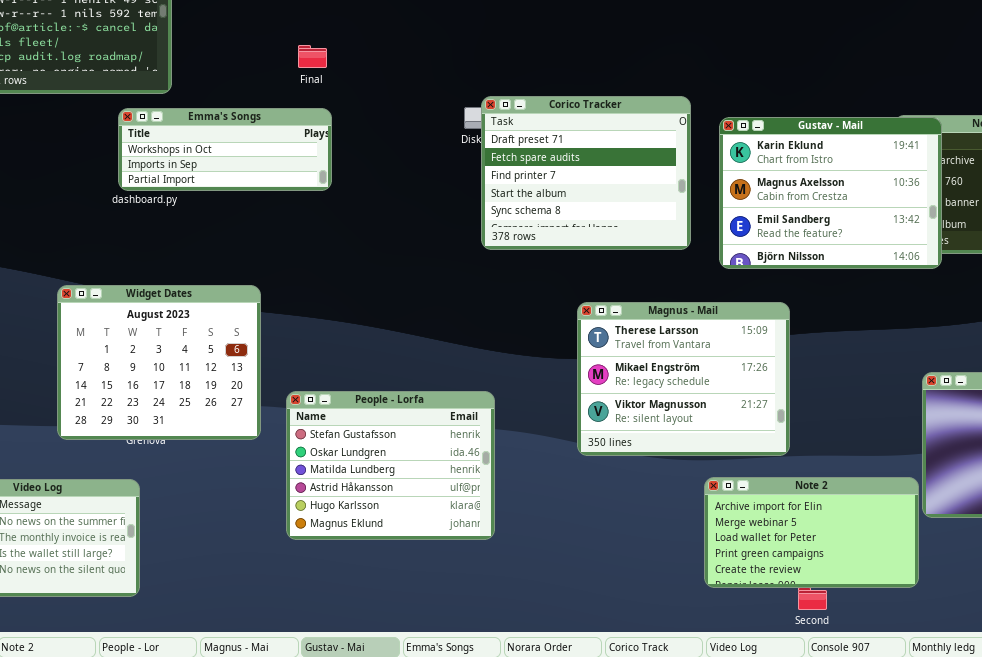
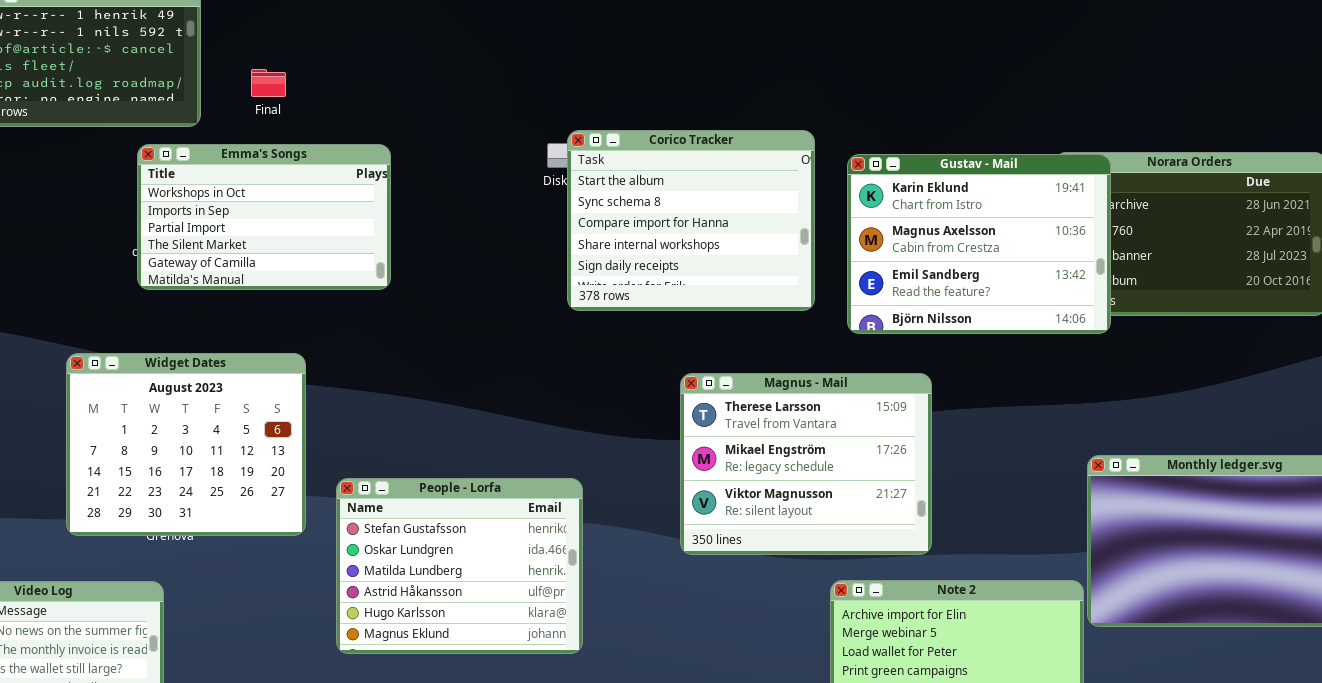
Final: [298,45,327,68] -> [251,69,286,97], moved
Corico Tracker: [481,96,691,250] -> [567,130,815,311], scrolled down 3 rows
Emma's Songs: [118,108,332,191] -> [137,144,391,290], resized

